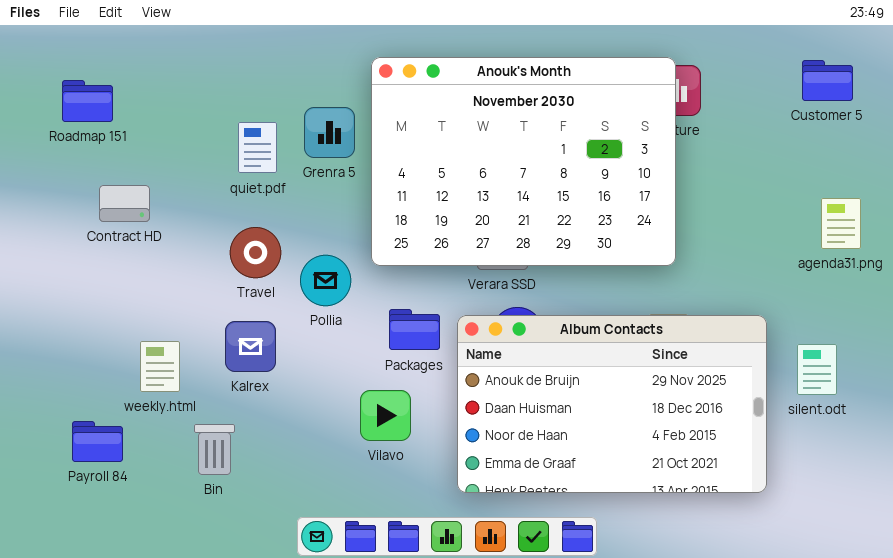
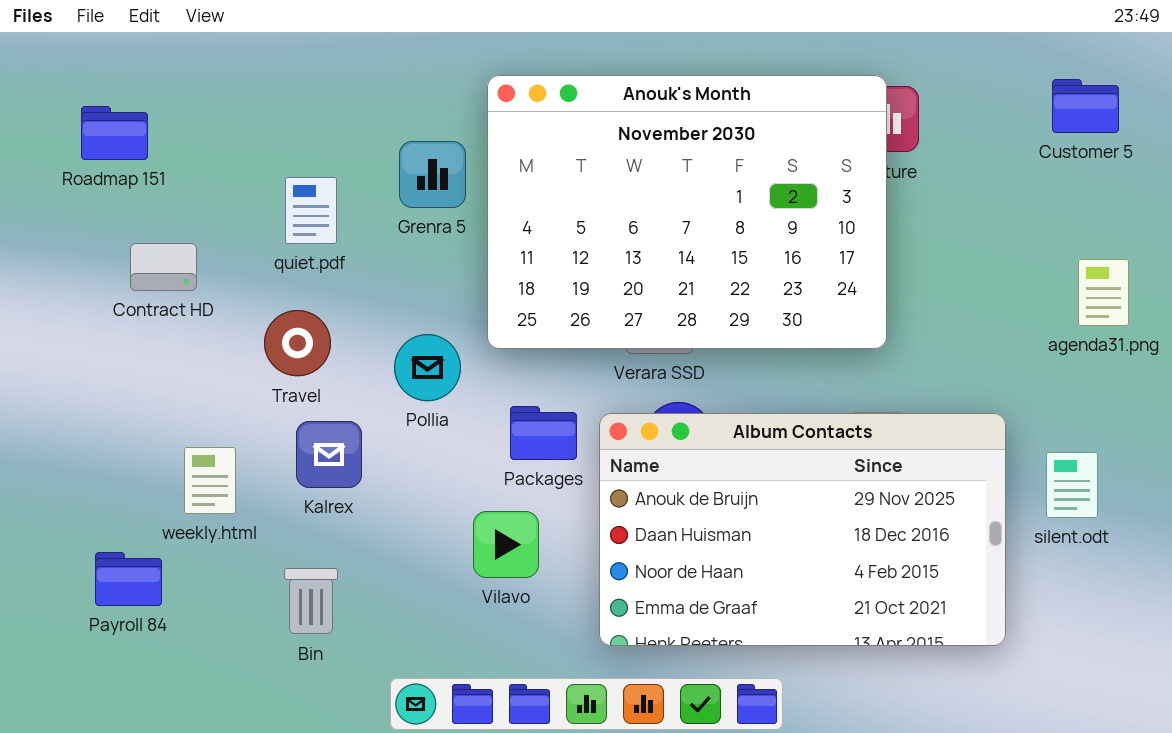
quiet.pdf: [238,122,277,173] -> [285,177,337,244], moved
Travel: [230,227,281,278] -> [264,310,331,376], moved
Bin: [194,424,235,475] -> [284,568,338,634], moved

